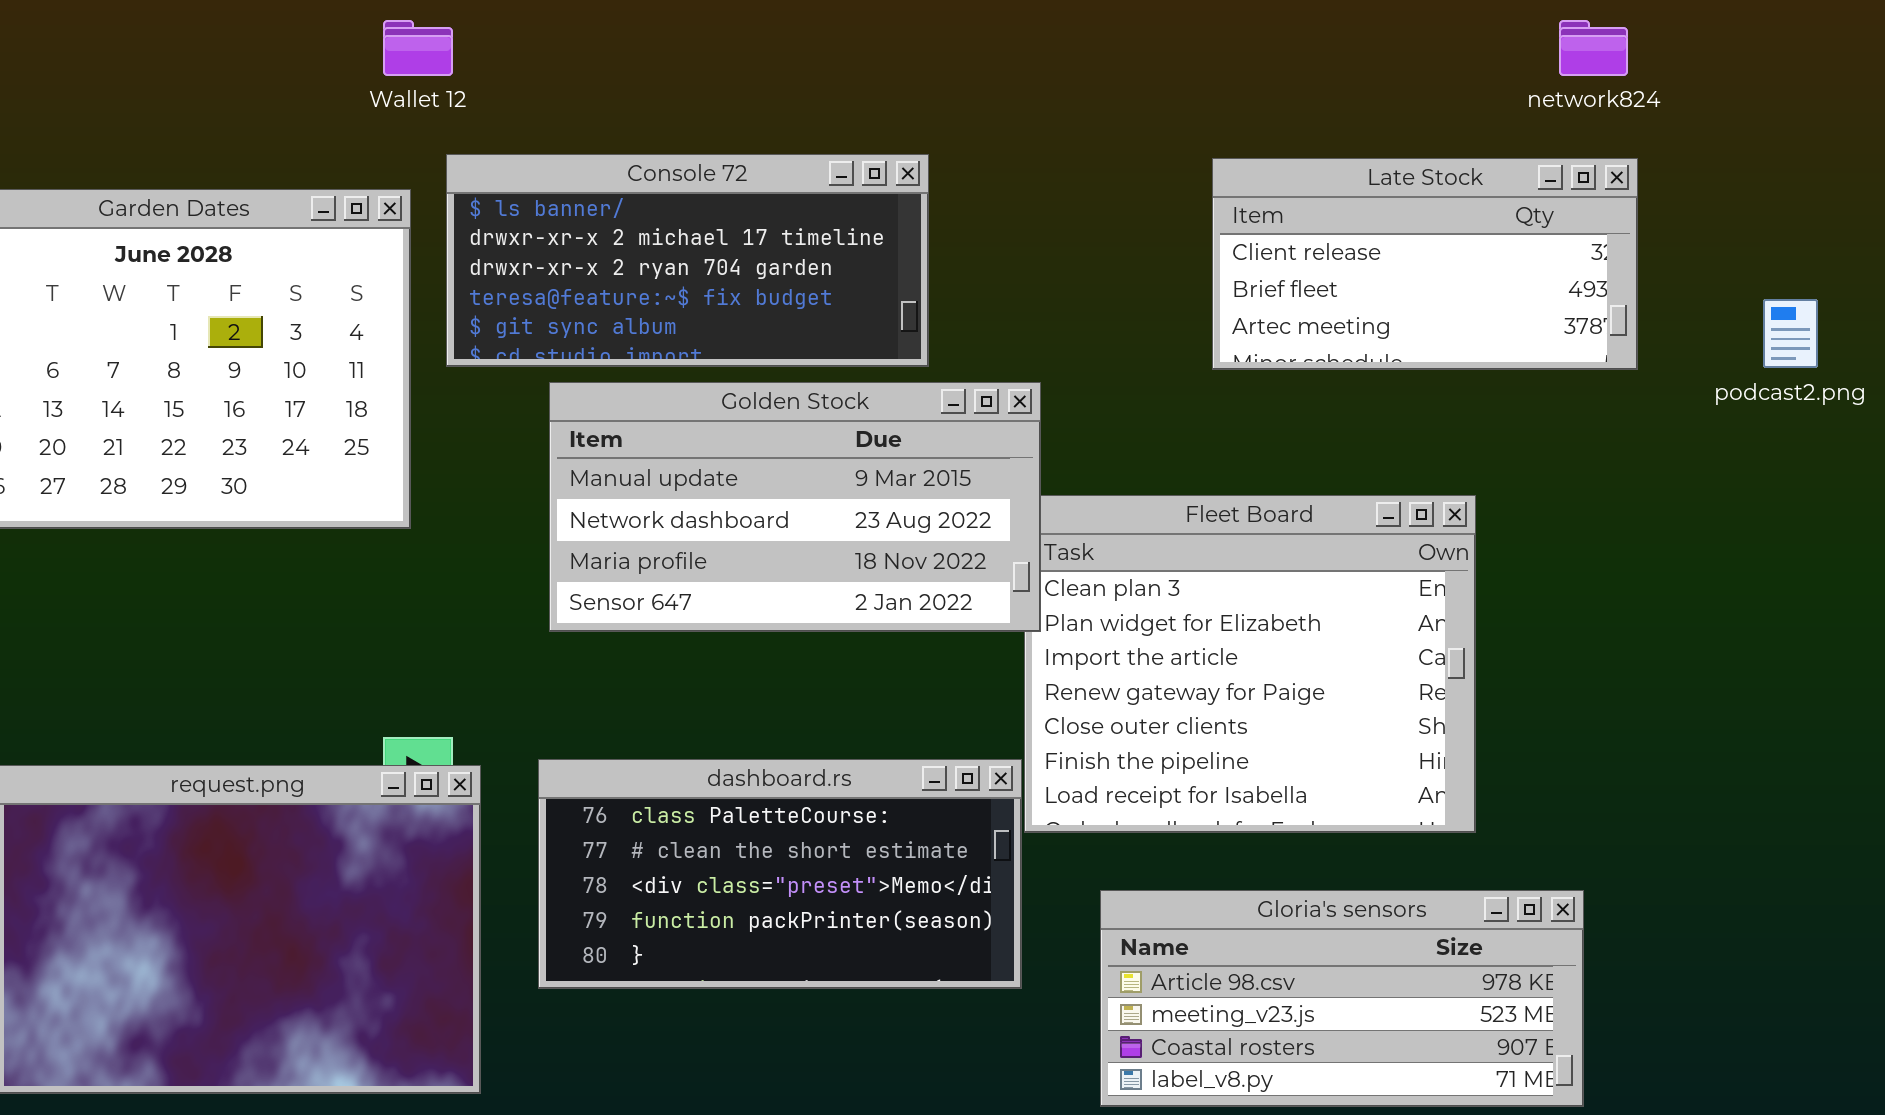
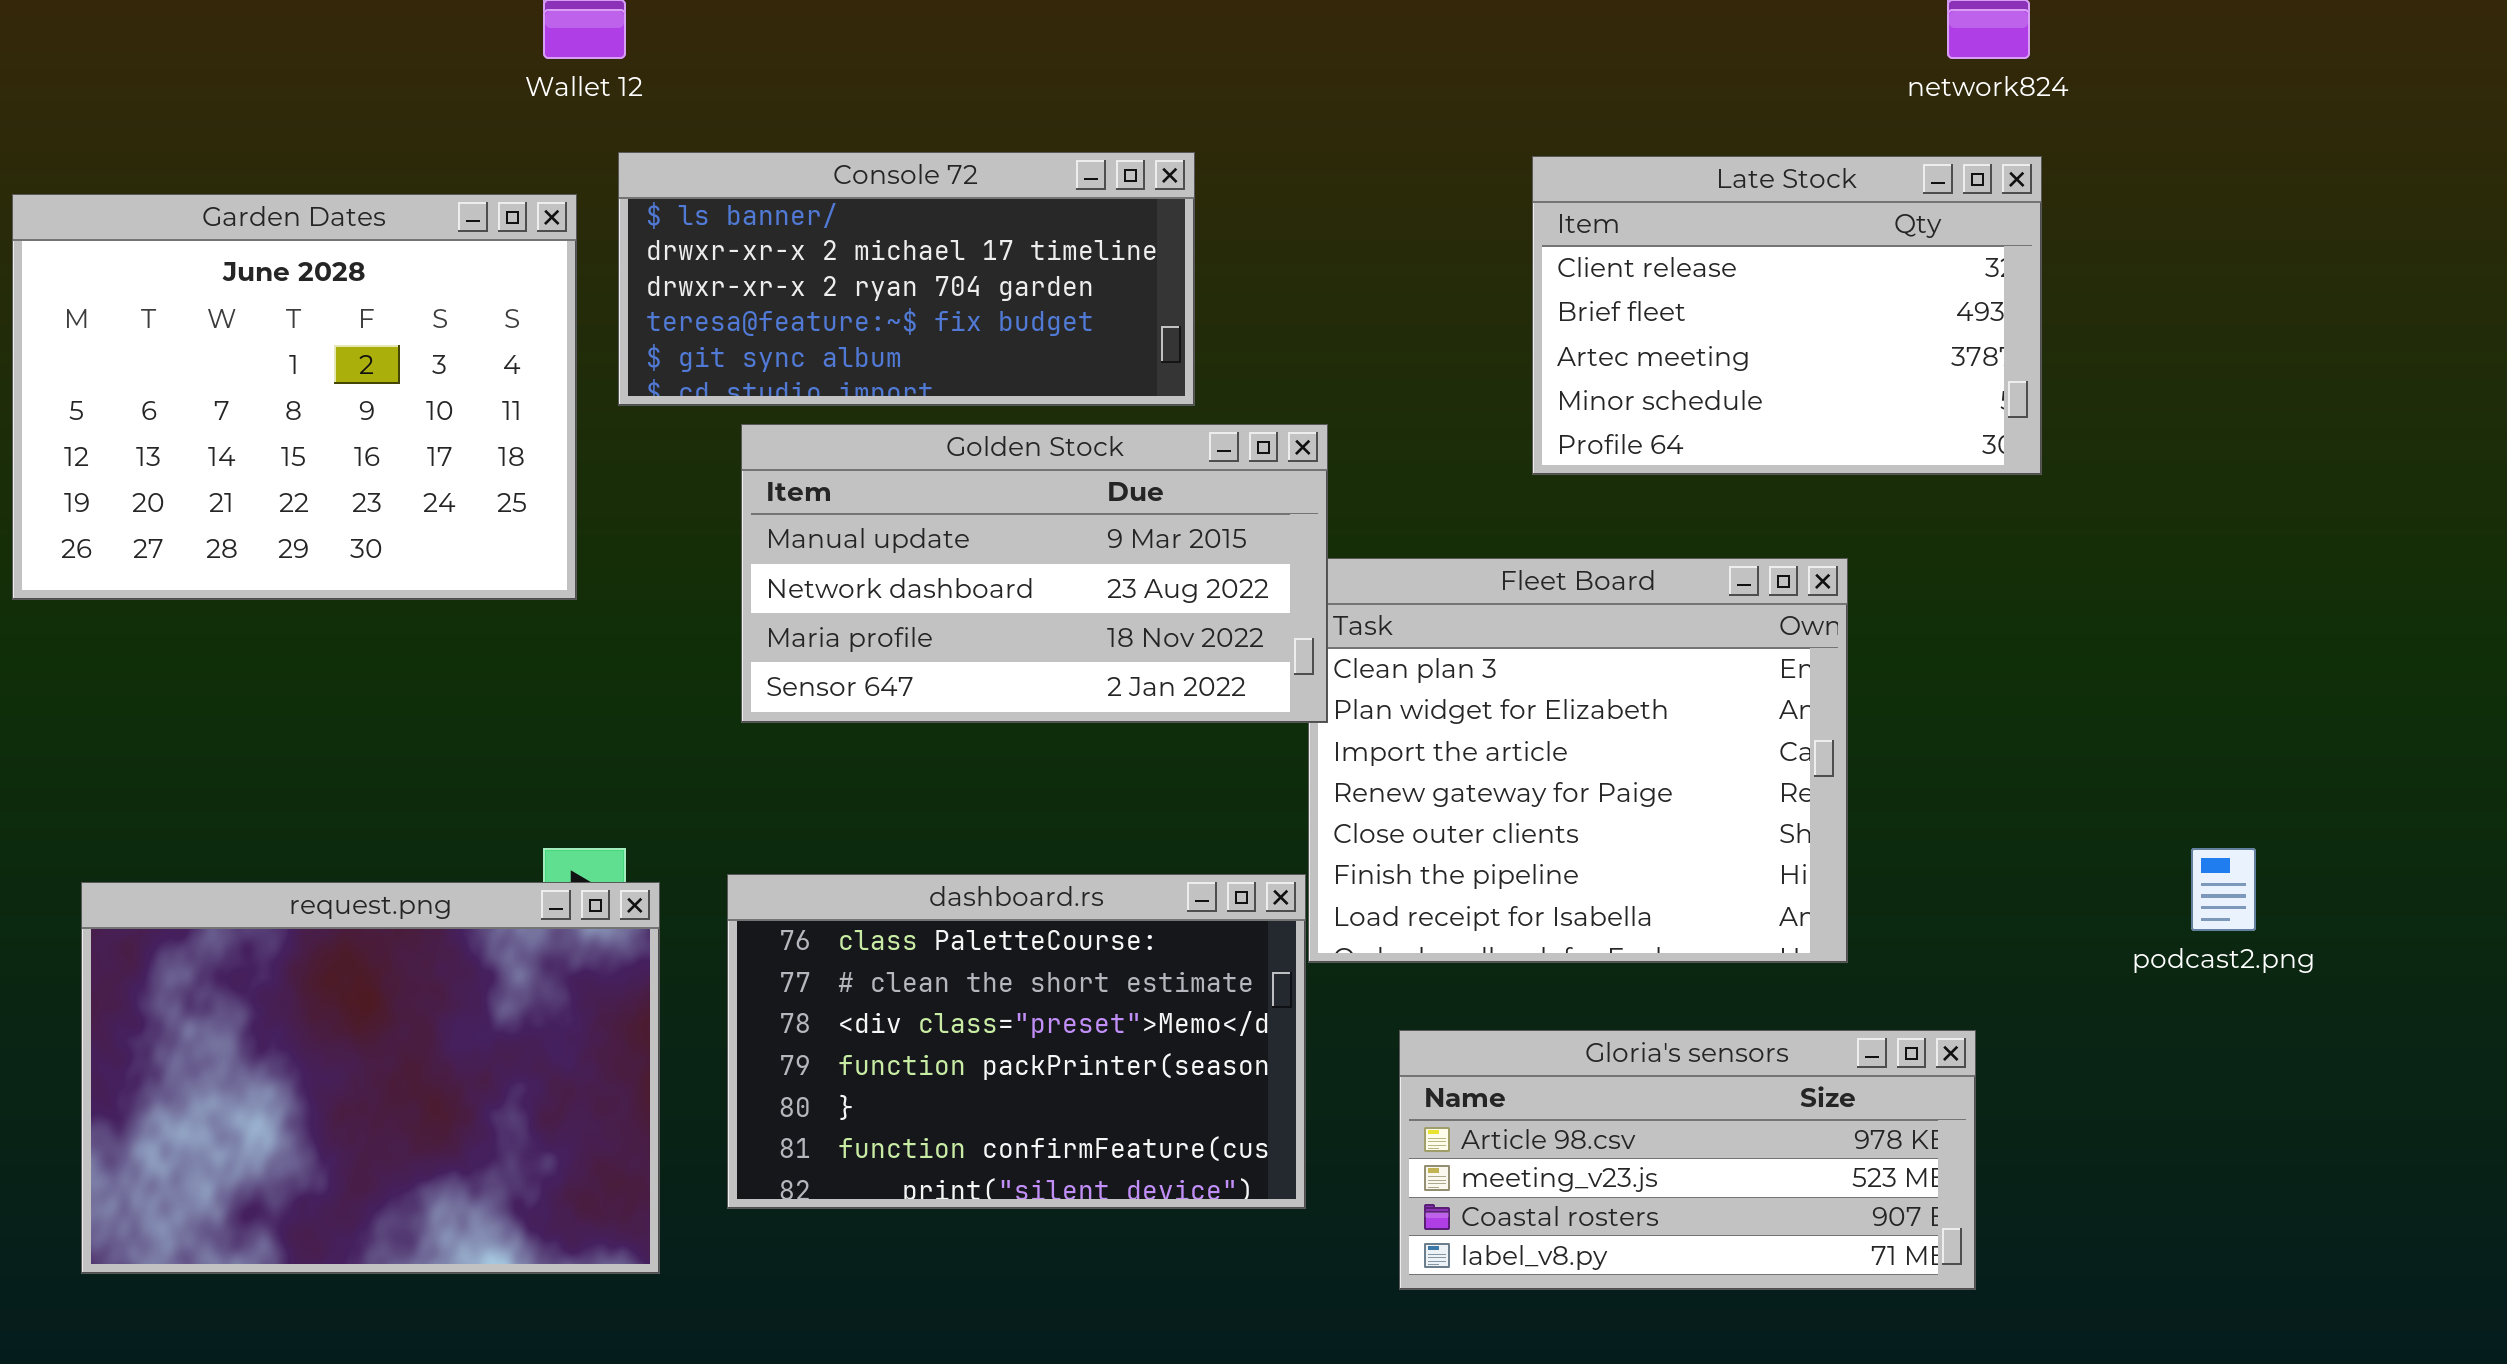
Late Stock: [1212,158,1638,370] -> [1532,156,2042,475], resized
podcast2.png: [1763,299,1818,368] -> [2191,848,2256,931], moved
dashboard.rs: [538,759,1022,989] -> [727,874,1306,1209], resized

